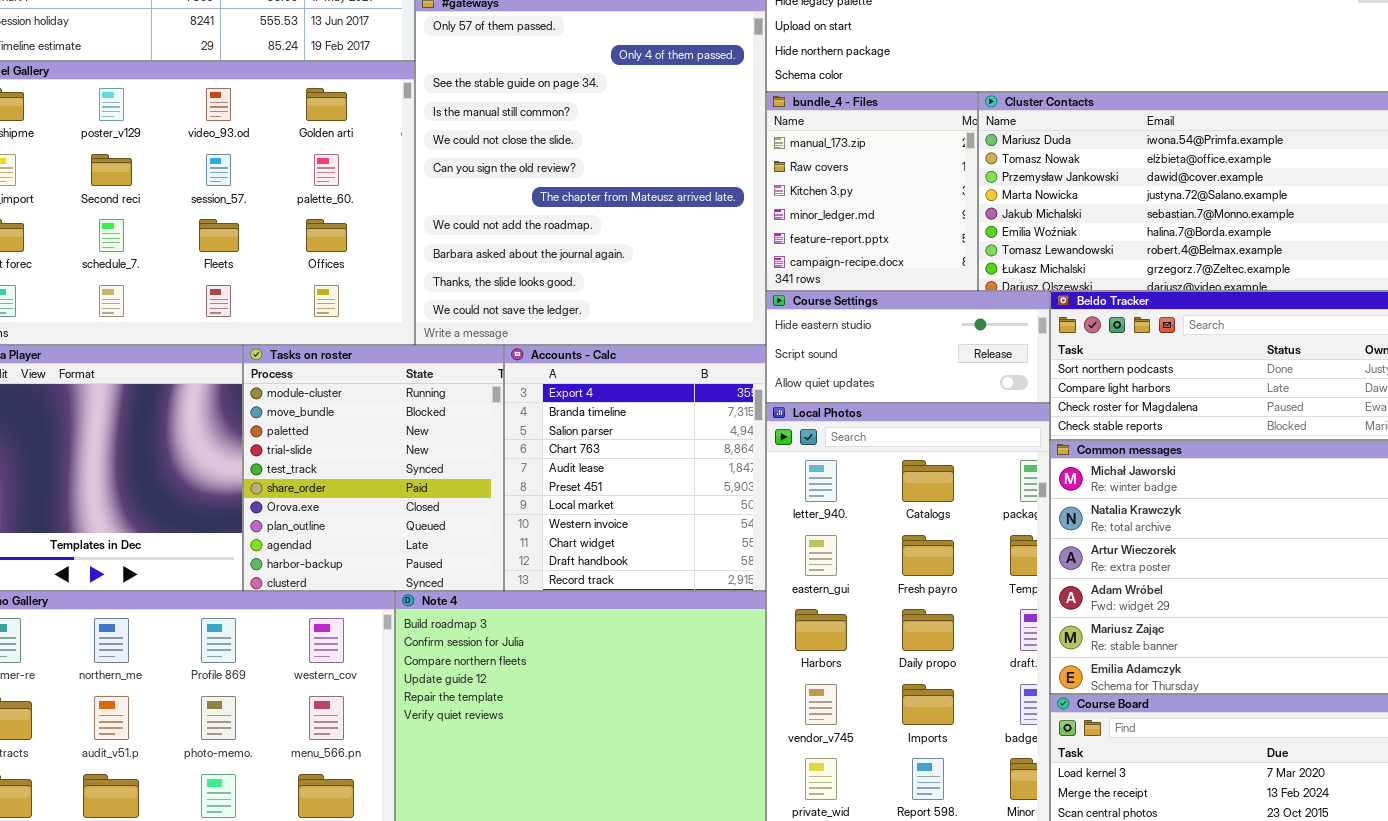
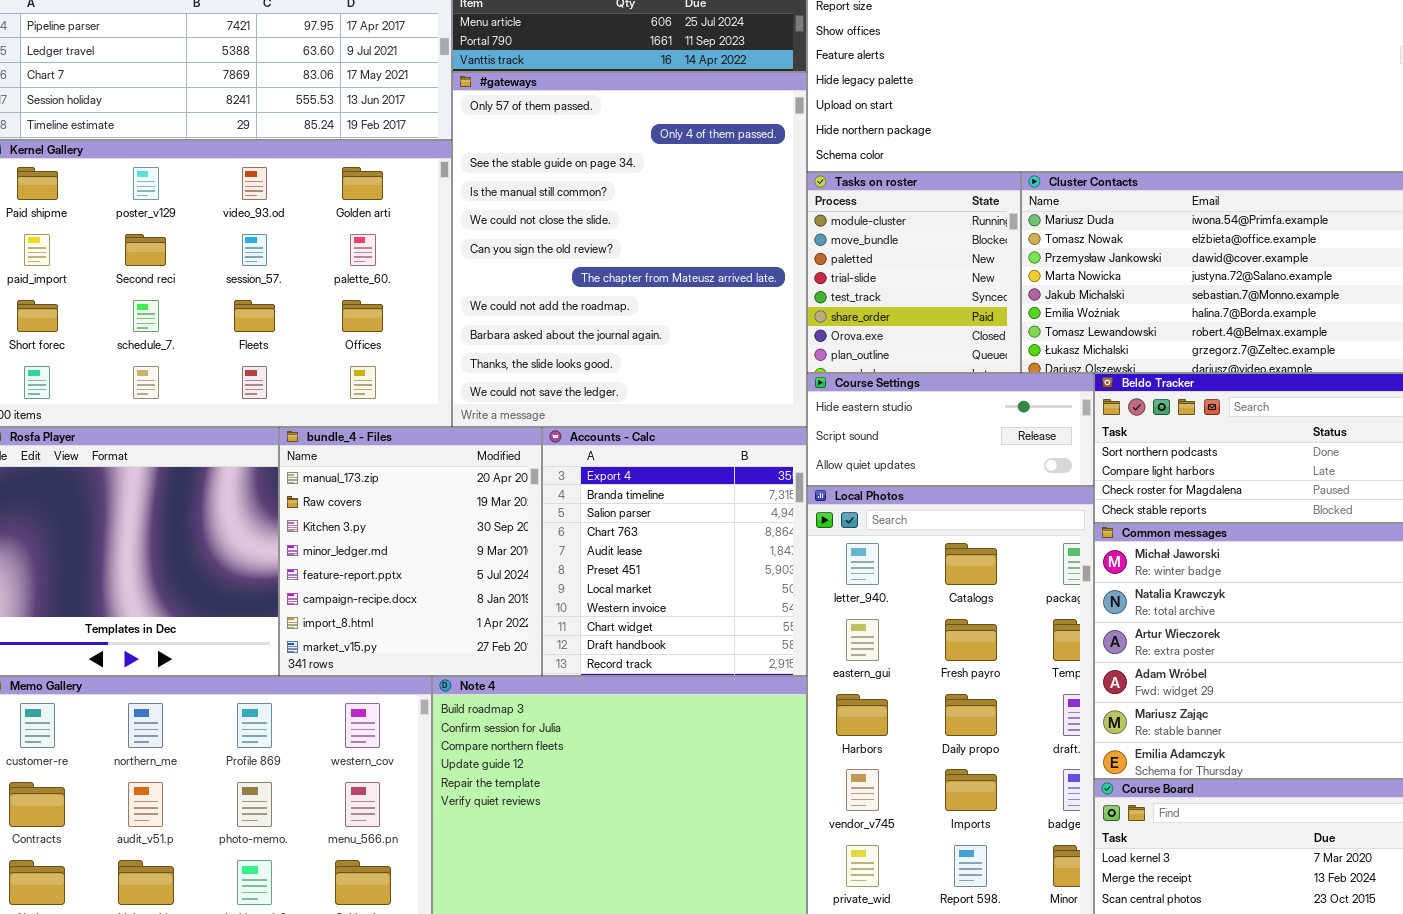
bundle_4 - Files: [766,92,978,291] -> [279,427,542,676], moved, resized
Tasks on roster: [243,345,504,591] -> [807,172,1021,373], moved, resized

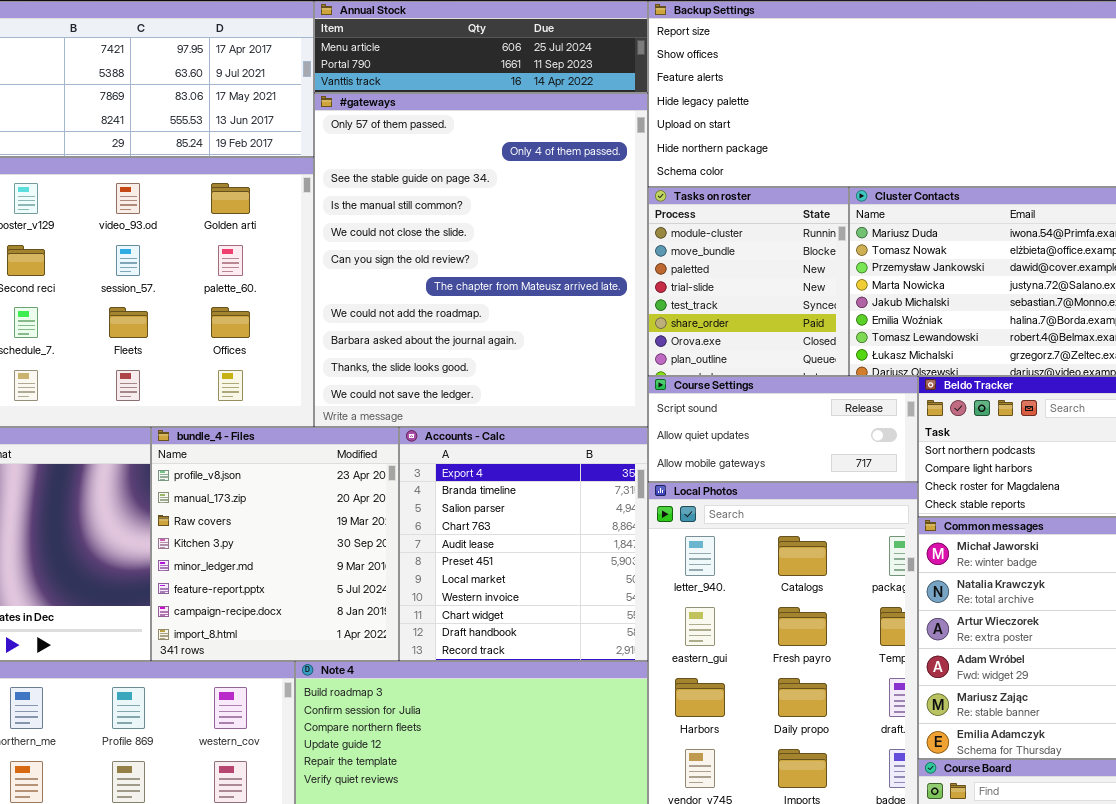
Course Settings: [807,373,1094,486] -> [648,376,918,482], scrolled down 1 row
bundle_4 - Files: [279,427,542,676] -> [151,427,399,661], scrolled up 1 row

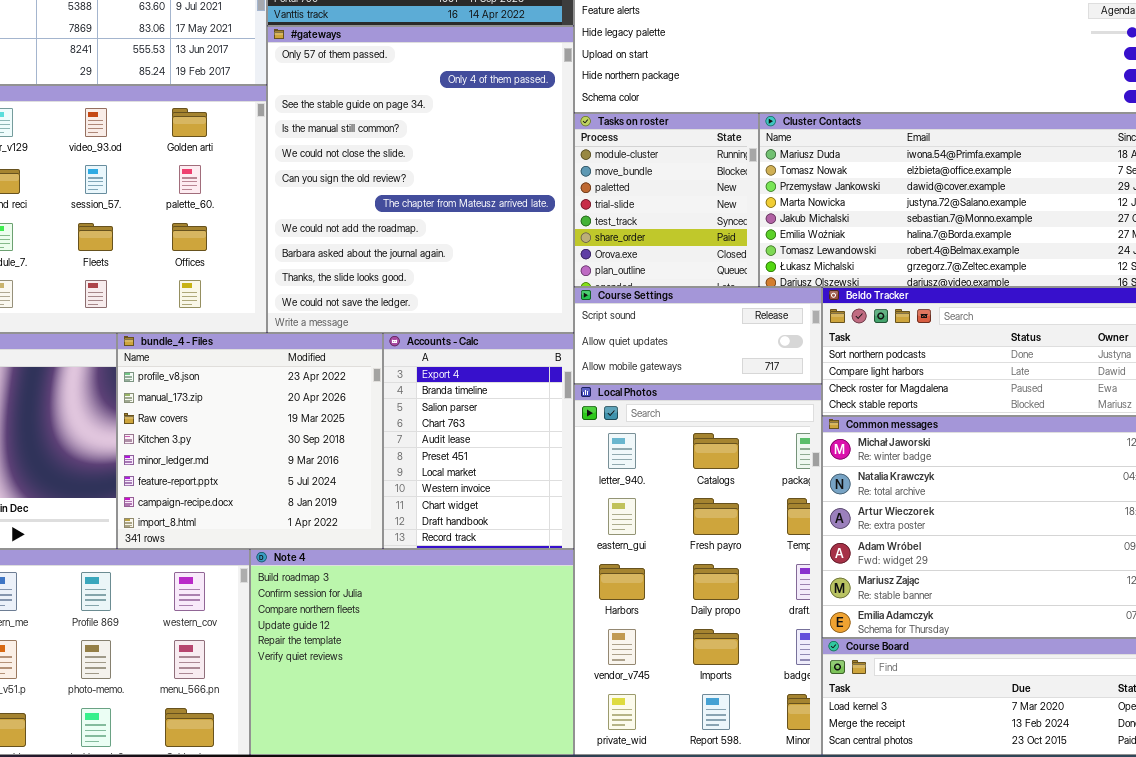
bundle_4 - Files: [151,427,399,661] -> [117,333,383,549], resized
Accounts - Calc: [399,427,648,661] -> [383,333,574,549], resized

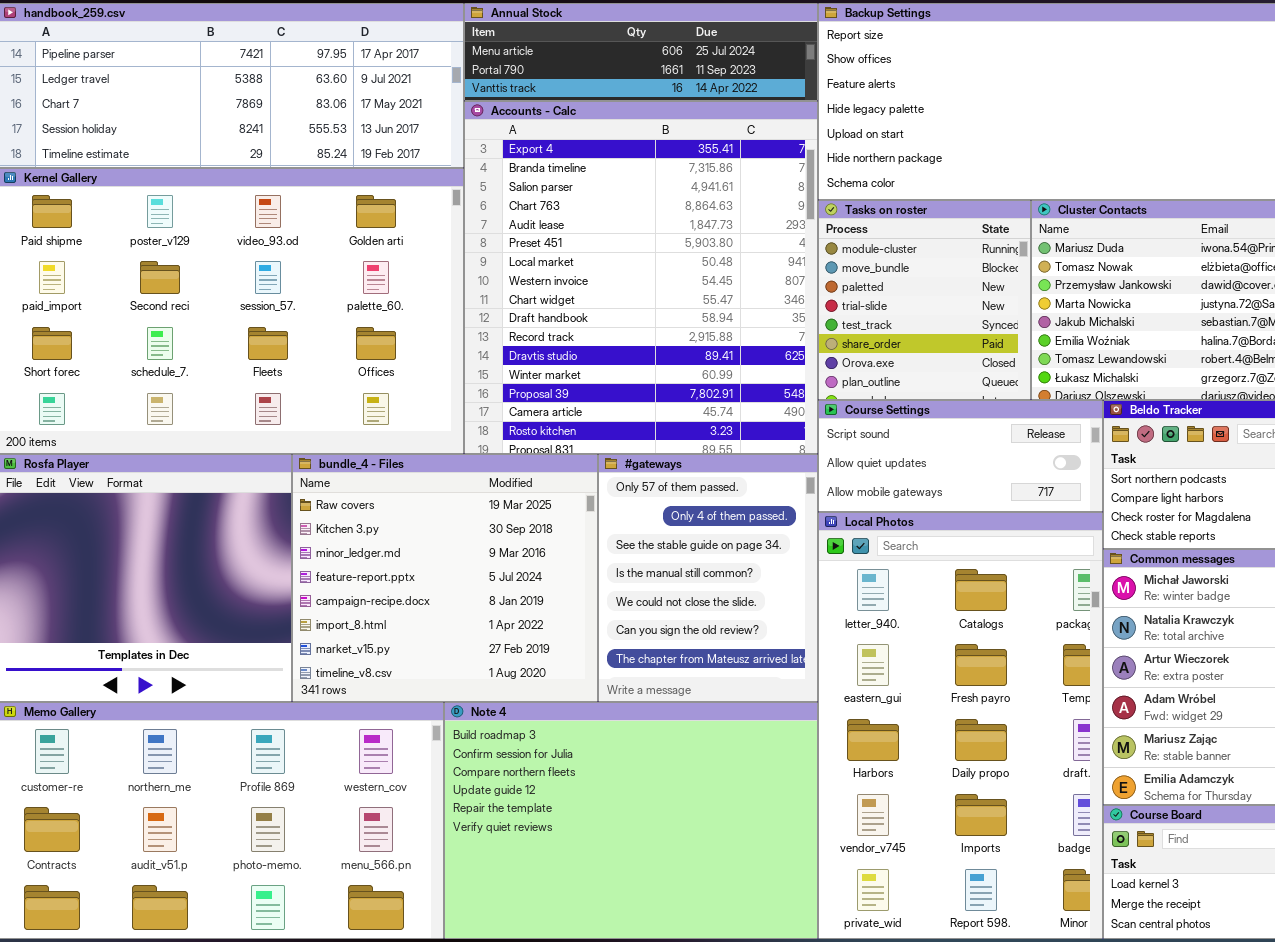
#gateways: [267,26,574,333] -> [598,454,818,702], moved, resized
bundle_4 - Files: [117,333,383,549] -> [292,454,598,702], scrolled down 2 rows
Accounts - Calc: [383,333,574,549] -> [464,101,818,454], moved, resized

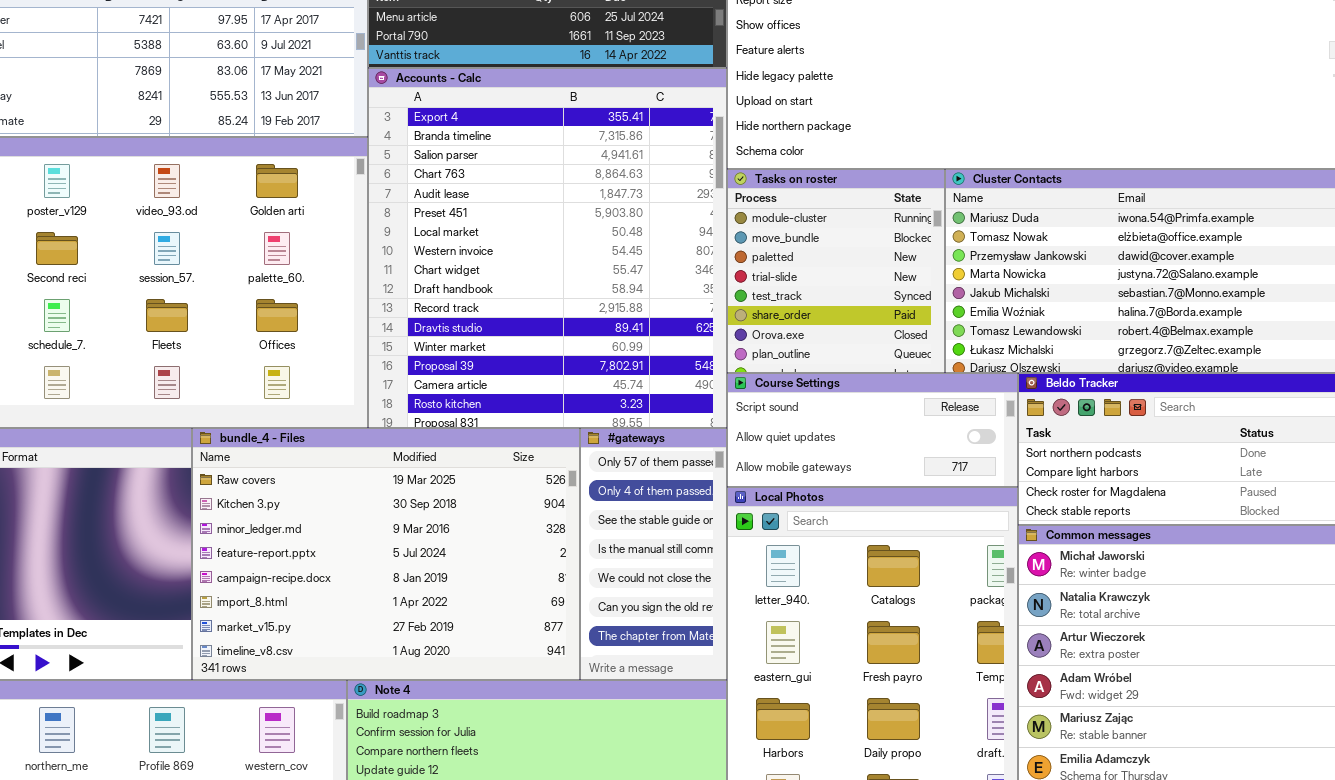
bundle_4 - Files: [292,454,598,702] -> [192,428,580,680], resized
#gateways: [598,454,818,702] -> [580,428,727,680], resized

